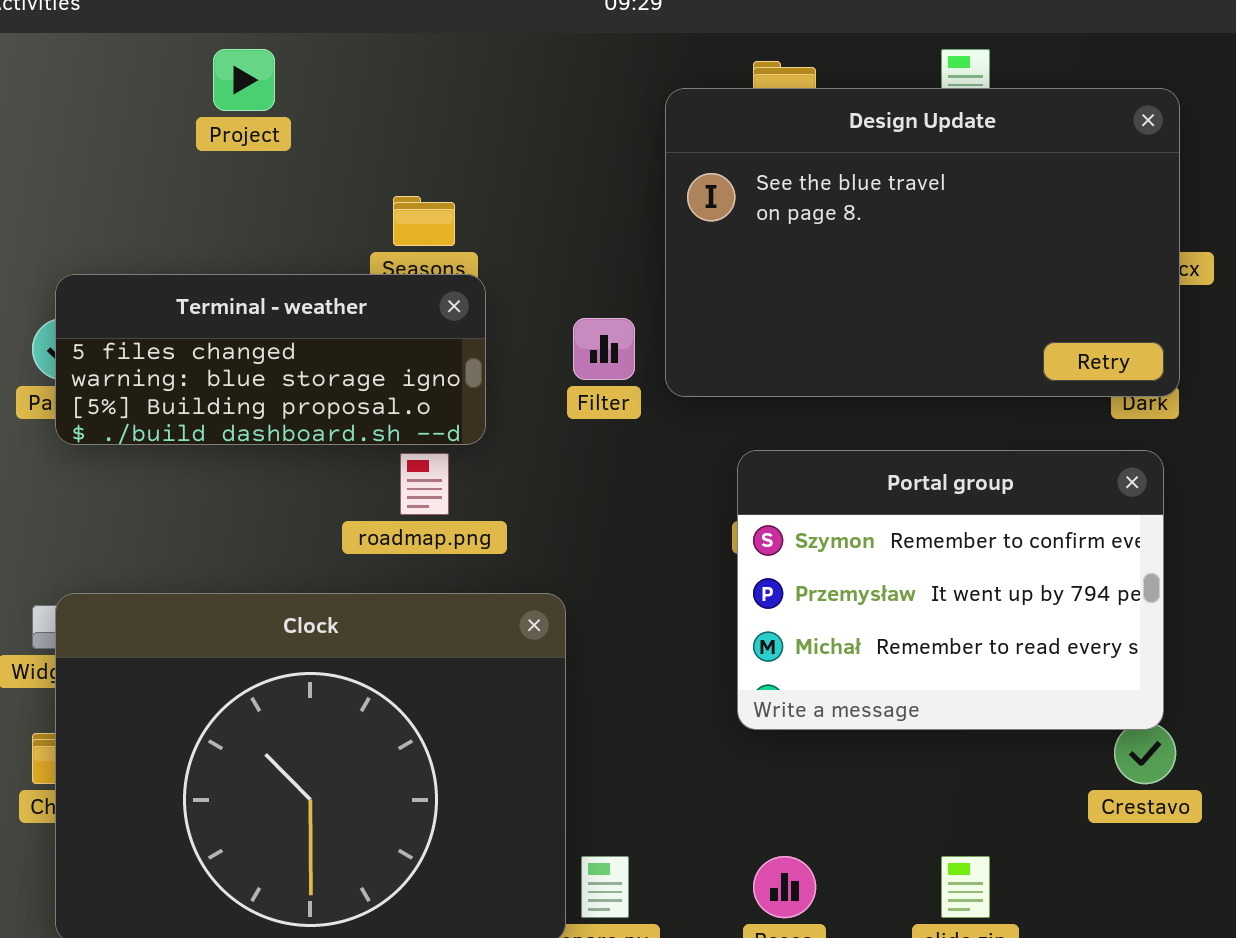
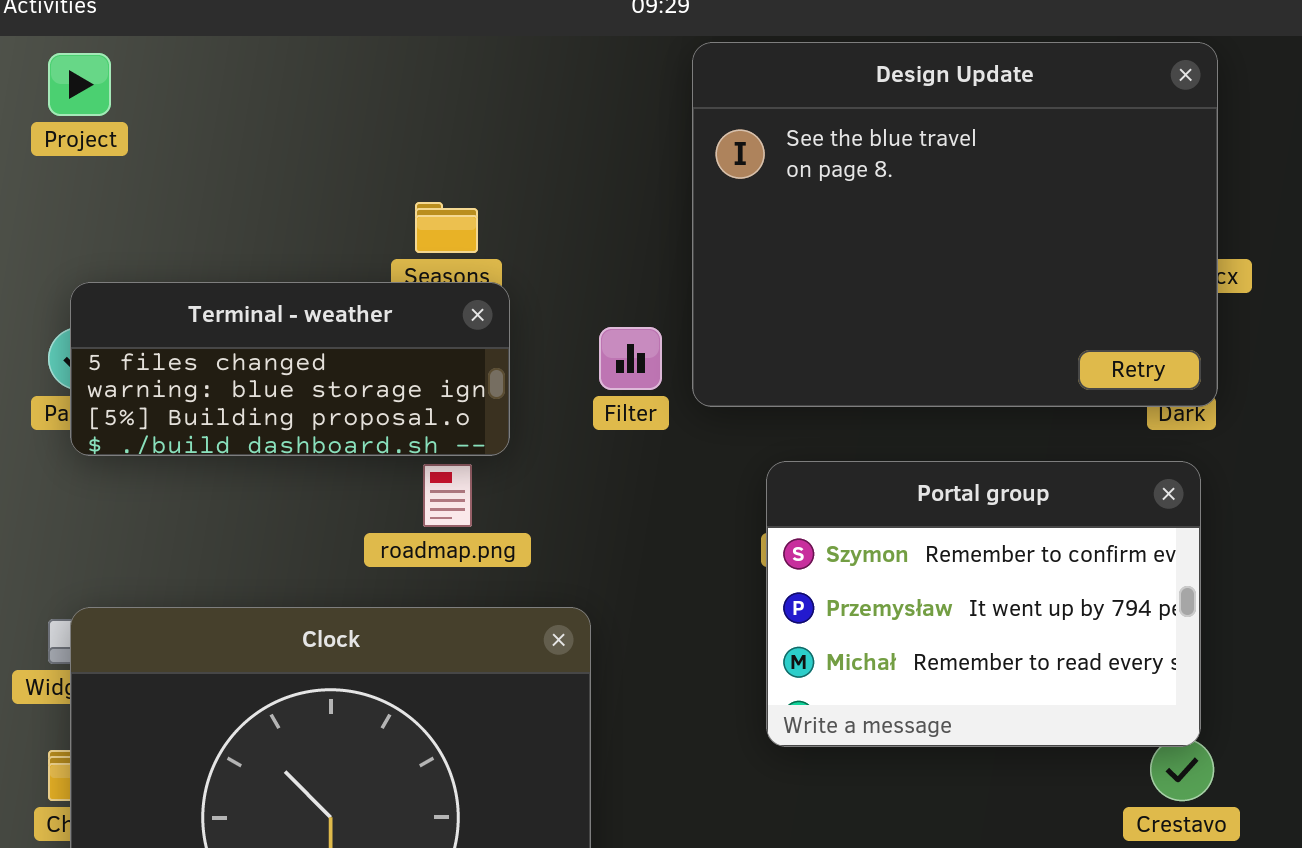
Project: [213,49,275,111] -> [48,53,111,116], moved
Design Update: [665,88,1180,397] -> [692,42,1218,407], resized

